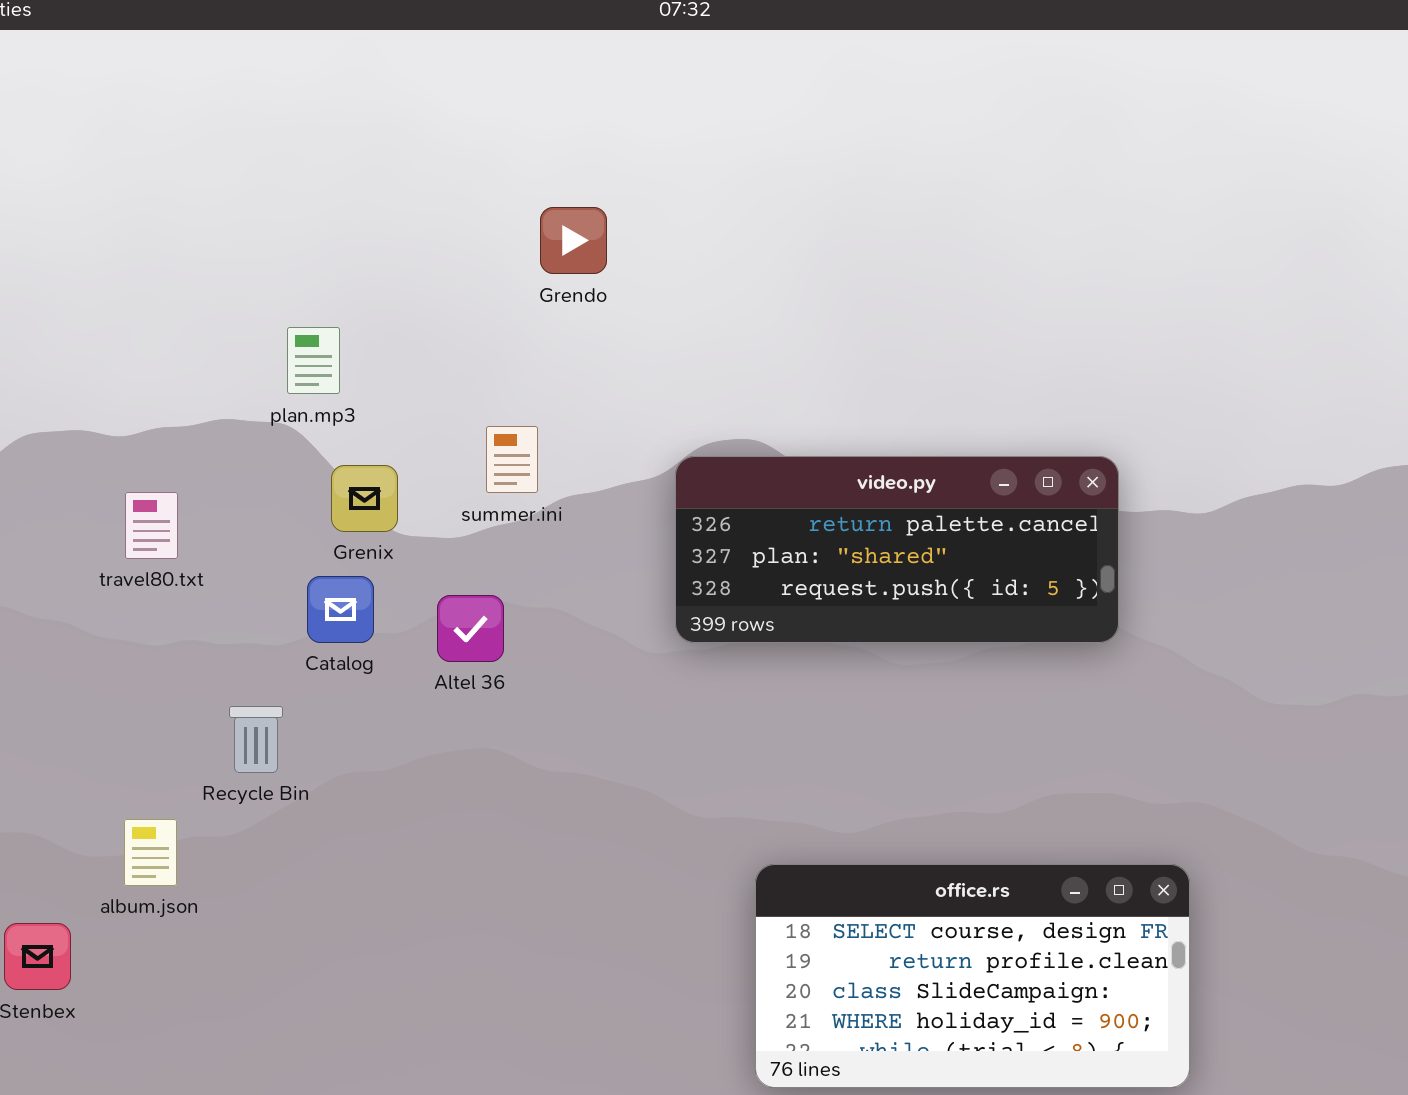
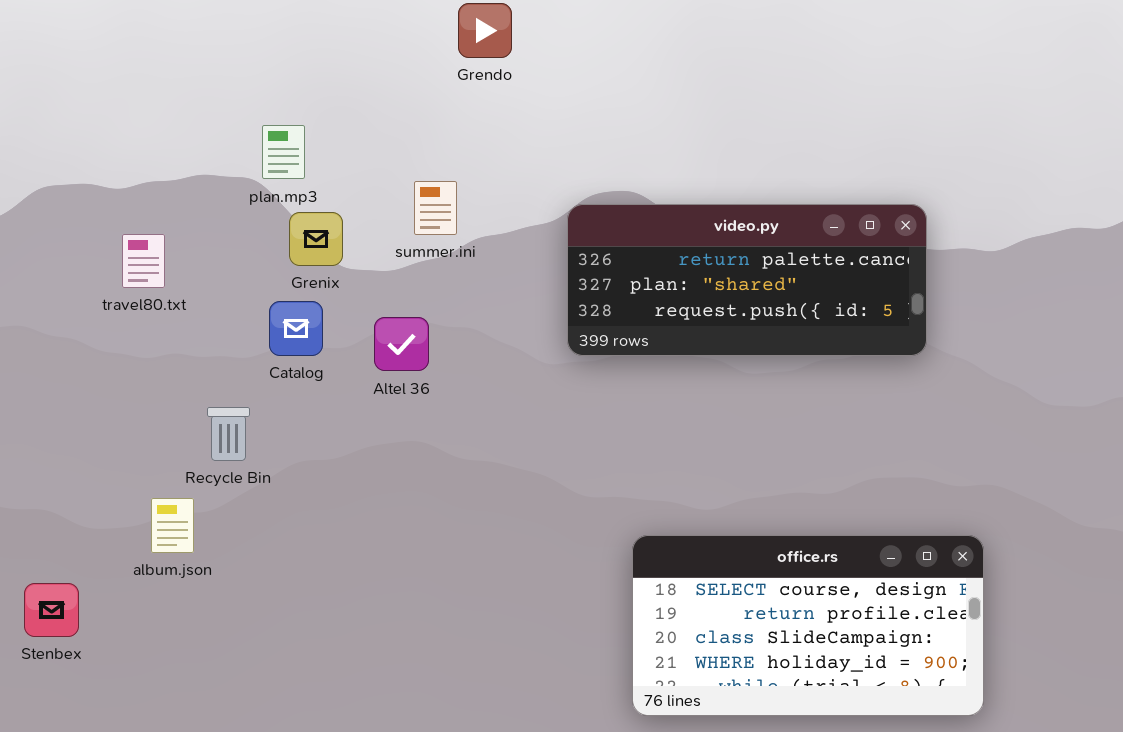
plan.mp3: [287,327,340,394] -> [262,125,305,179], moved
album.json: [124,819,177,886] -> [151,498,194,553], moved

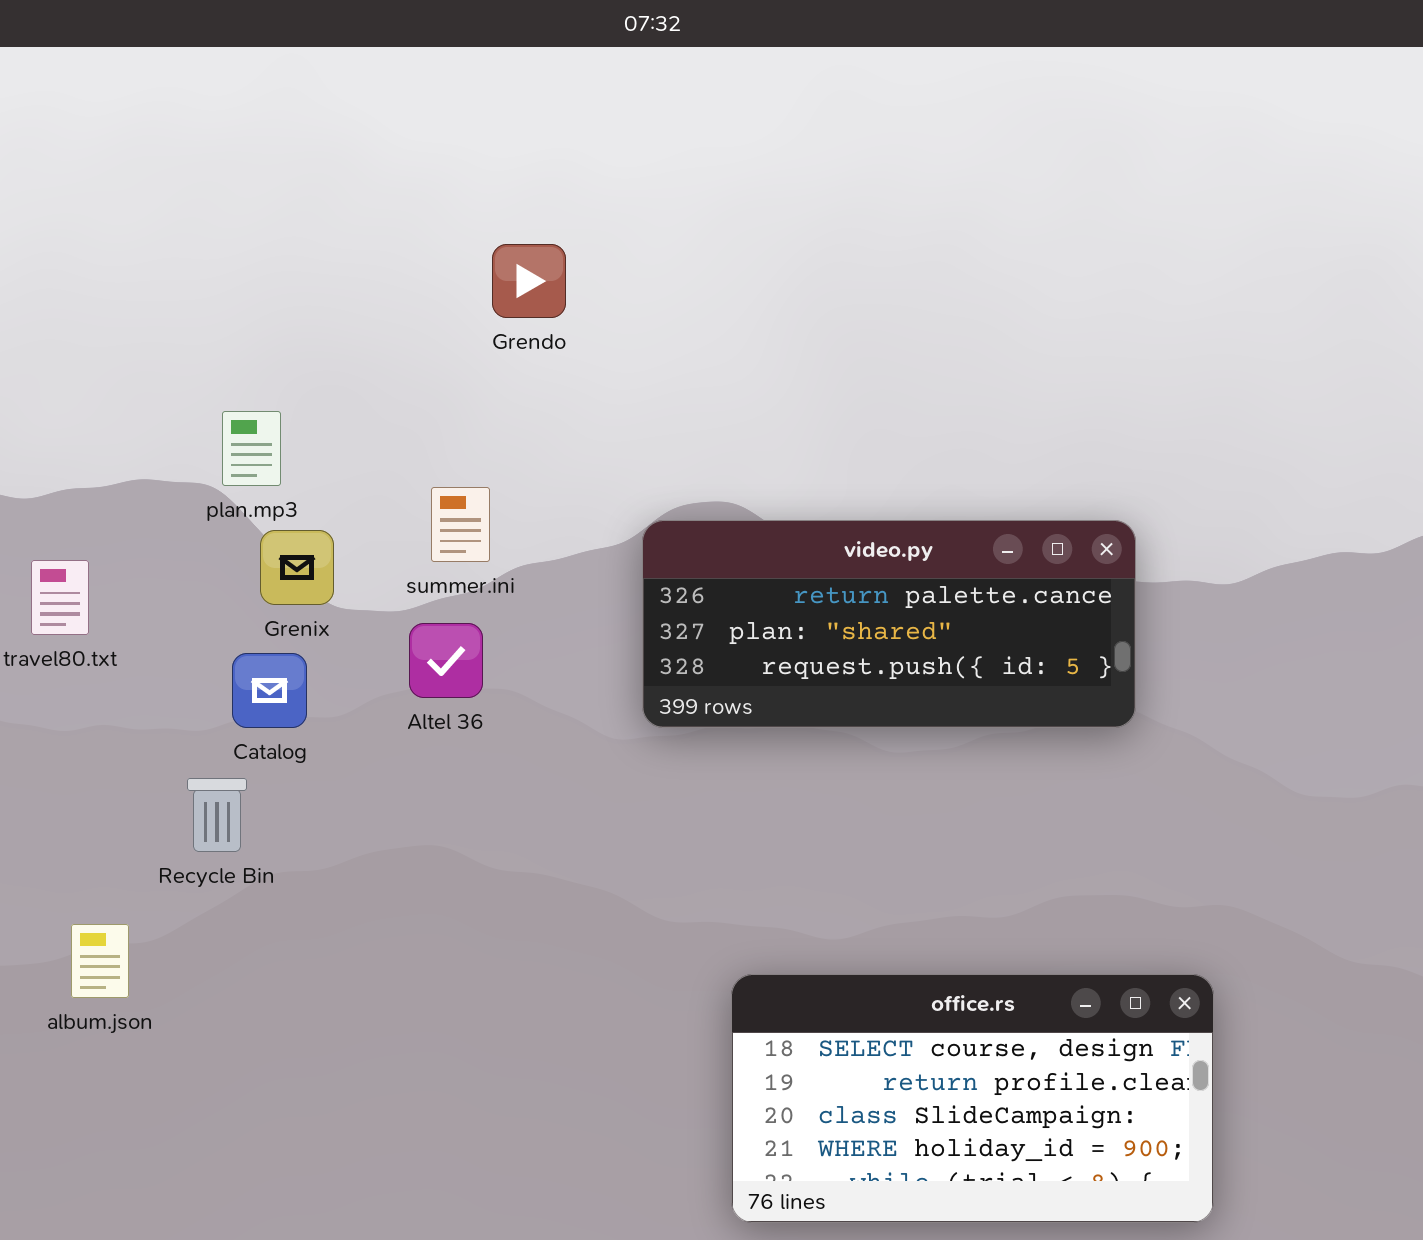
Altel 36: [374,317,429,371] -> [409,623,483,698], moved
Recycle Bin: [207,407,250,461] -> [187,778,247,852], moved

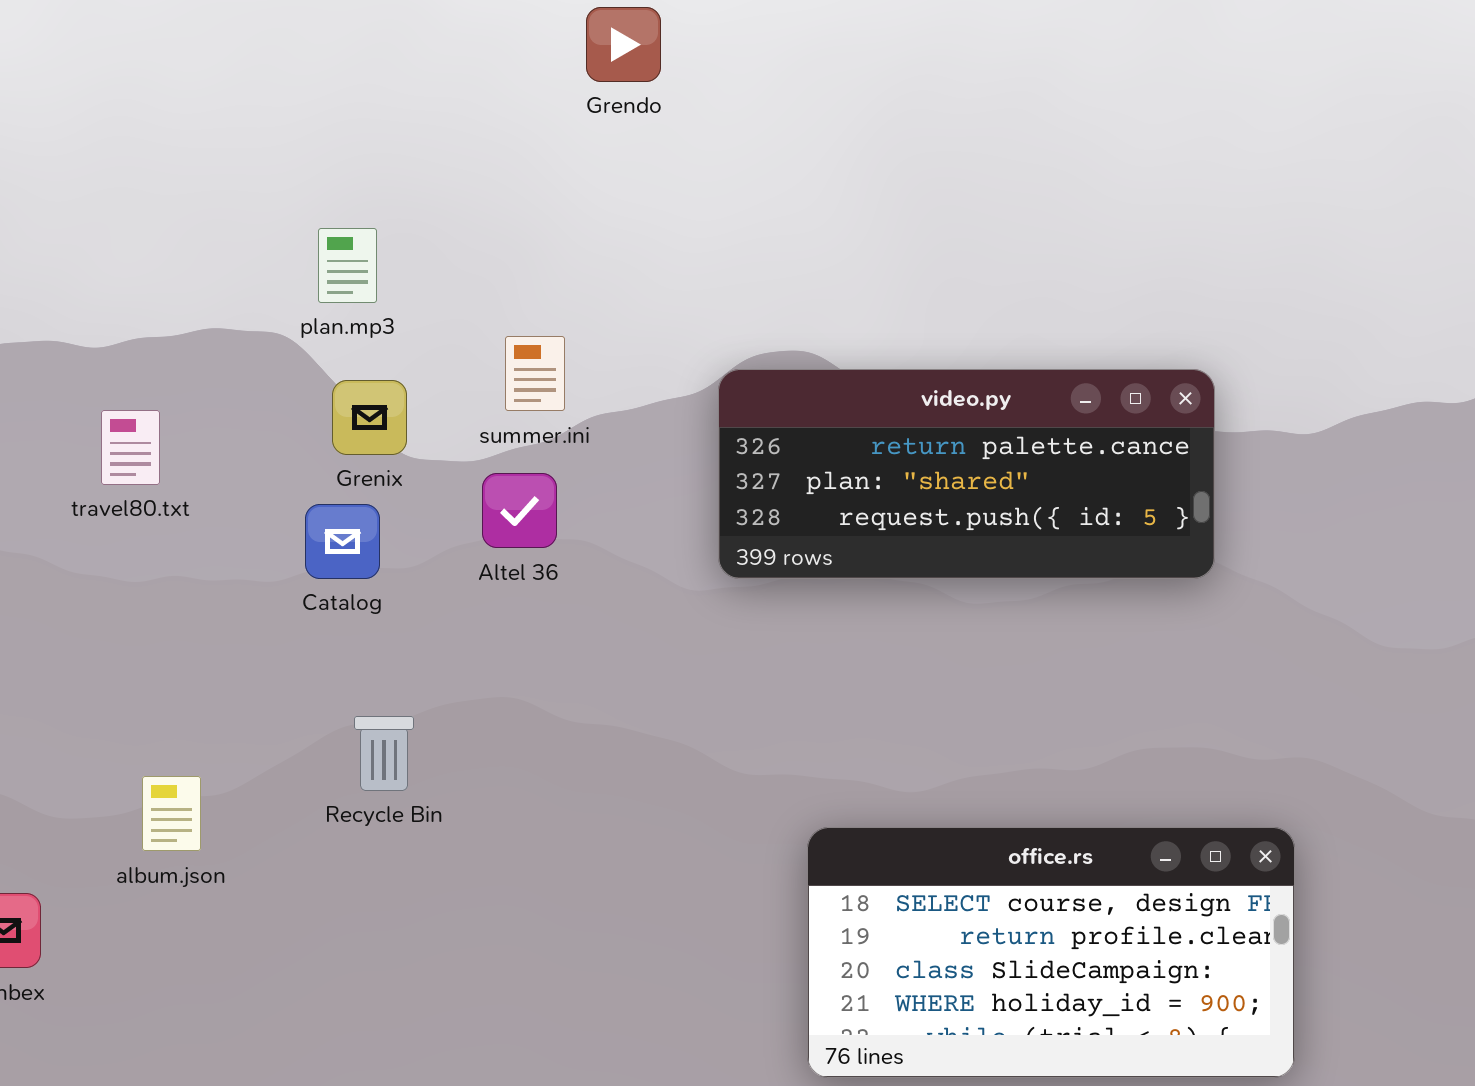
Grendo: [492,244,566,318] -> [586,7,661,82], moved
plan.mp3: [222,411,281,486] -> [318,228,377,303], moved
Recycle Bin: [187,778,247,852] -> [354,716,414,791], moved

